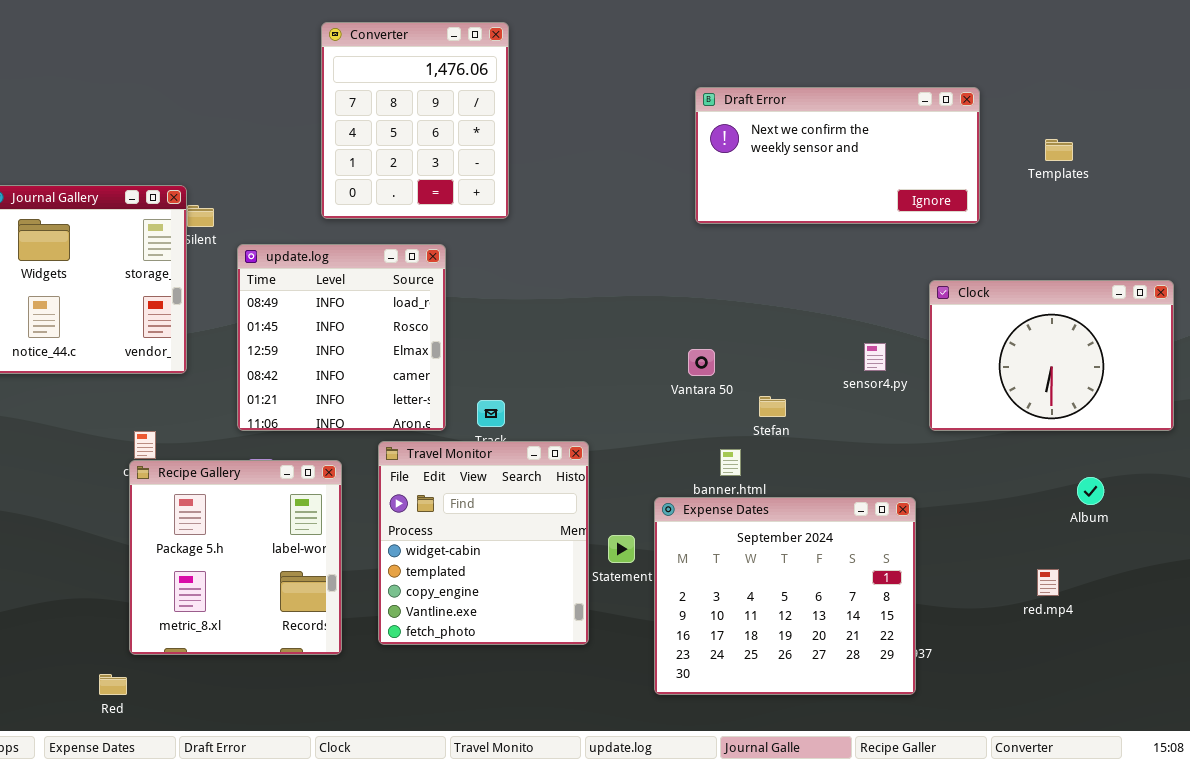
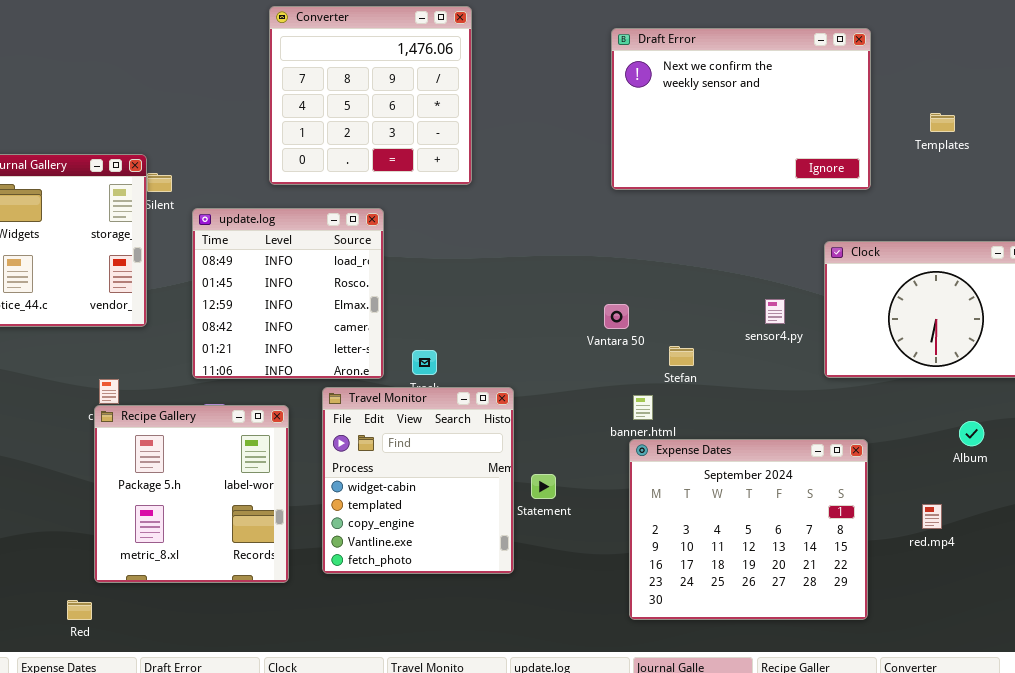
Converter: [321,22,509,219] -> [269,6,472,185], resized
Draft Error: [695,87,980,224] -> [611,28,871,190], resized
Expense Dates: [654,497,916,695] -> [629,439,868,620], moved

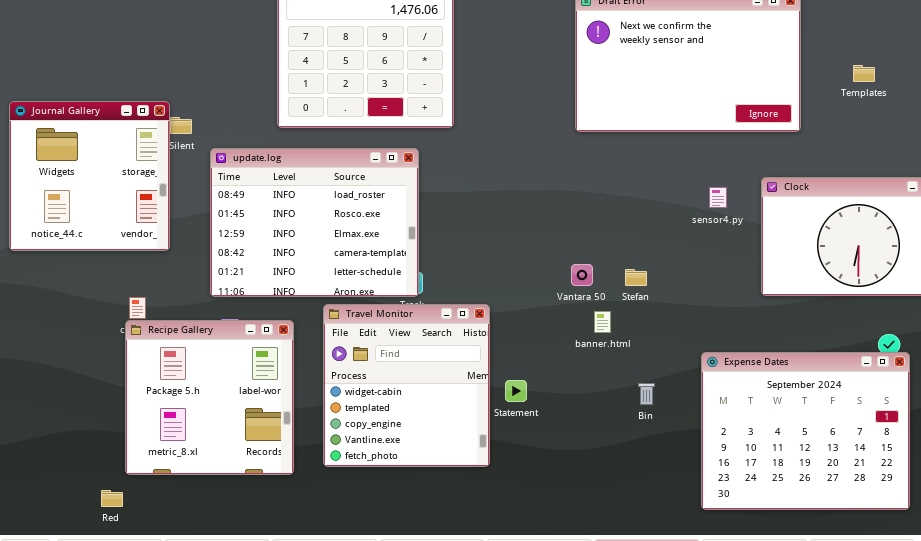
update.log: [192,208,384,379] -> [210,148,419,297], resized
sensor4.py: [765,299,785,324] -> [709,187,727,208], moved
Vantara 50: [604,304,629,329] -> [571,264,593,286], moved
Expense Dates: [629,439,868,620] -> [701,352,910,510], moved

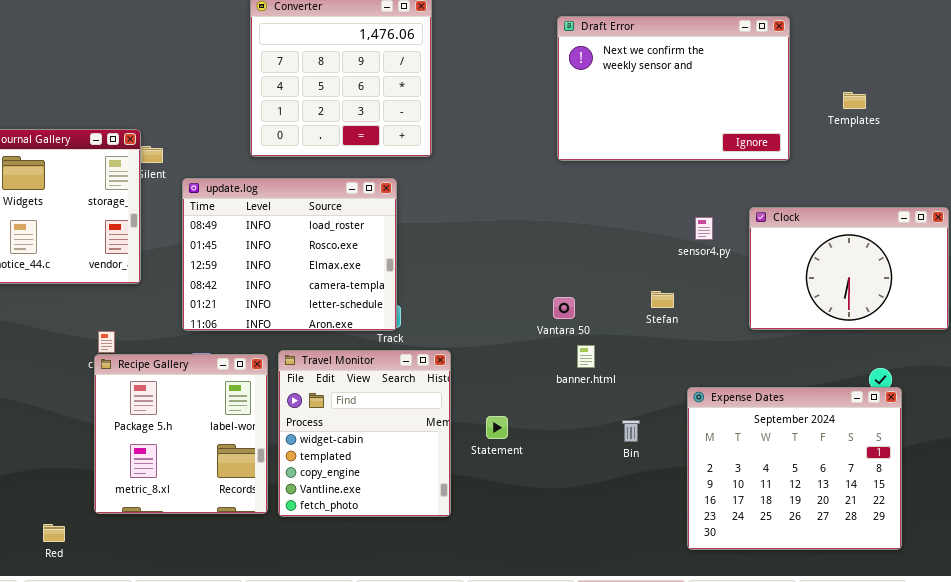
Stefan: [625,269,647,286] -> [651,291,674,308], moved
Travel Monitor: [323,304,490,467] -> [278,350,451,517], moved
Red: [101,490,123,507] -> [43,524,65,542], moved

